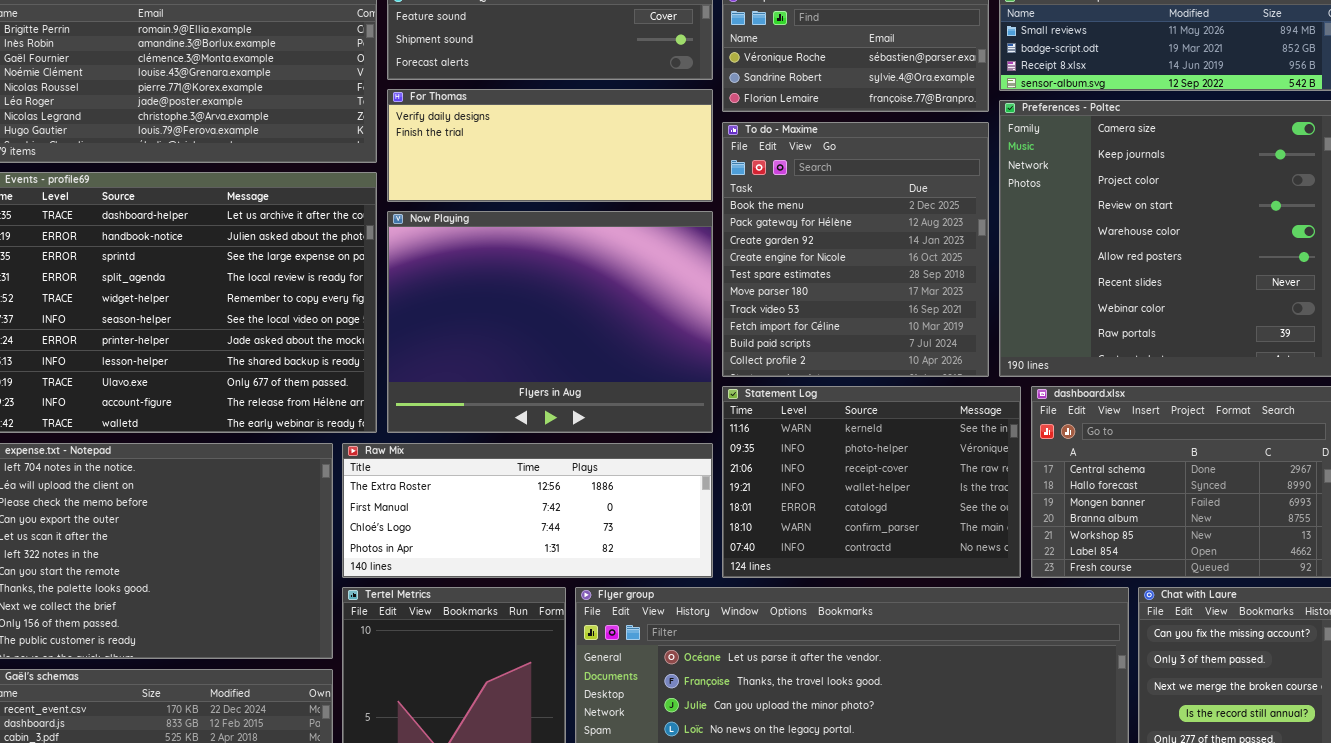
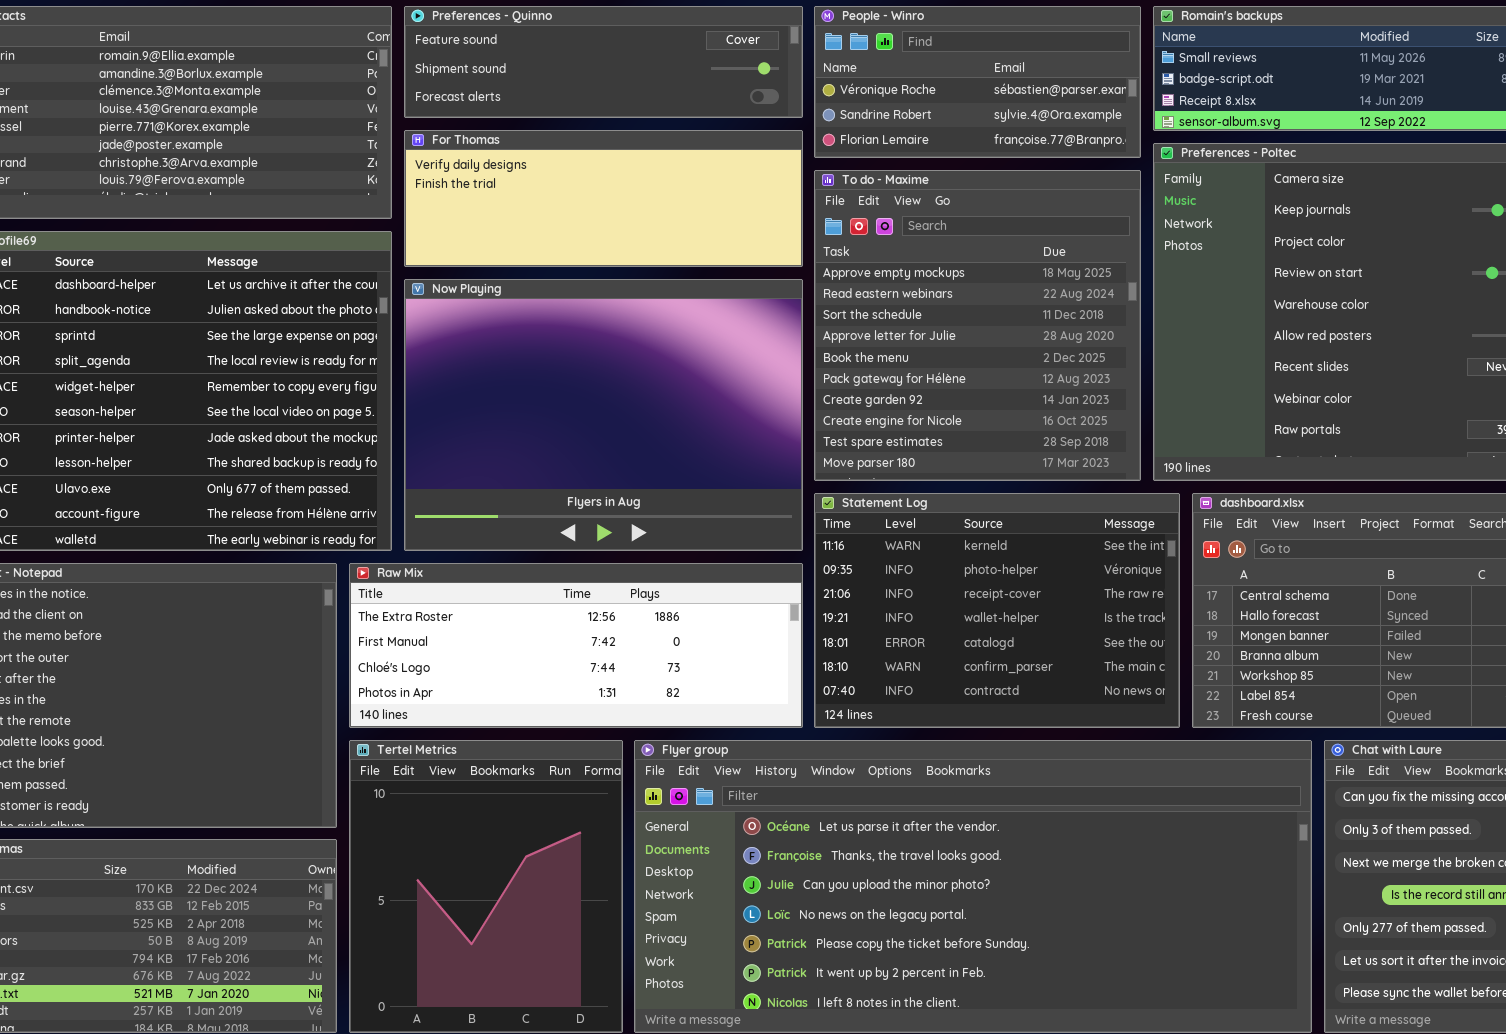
To do - Maxime: [722,122,989,377] -> [814,170,1141,481], scrolled up 4 rows

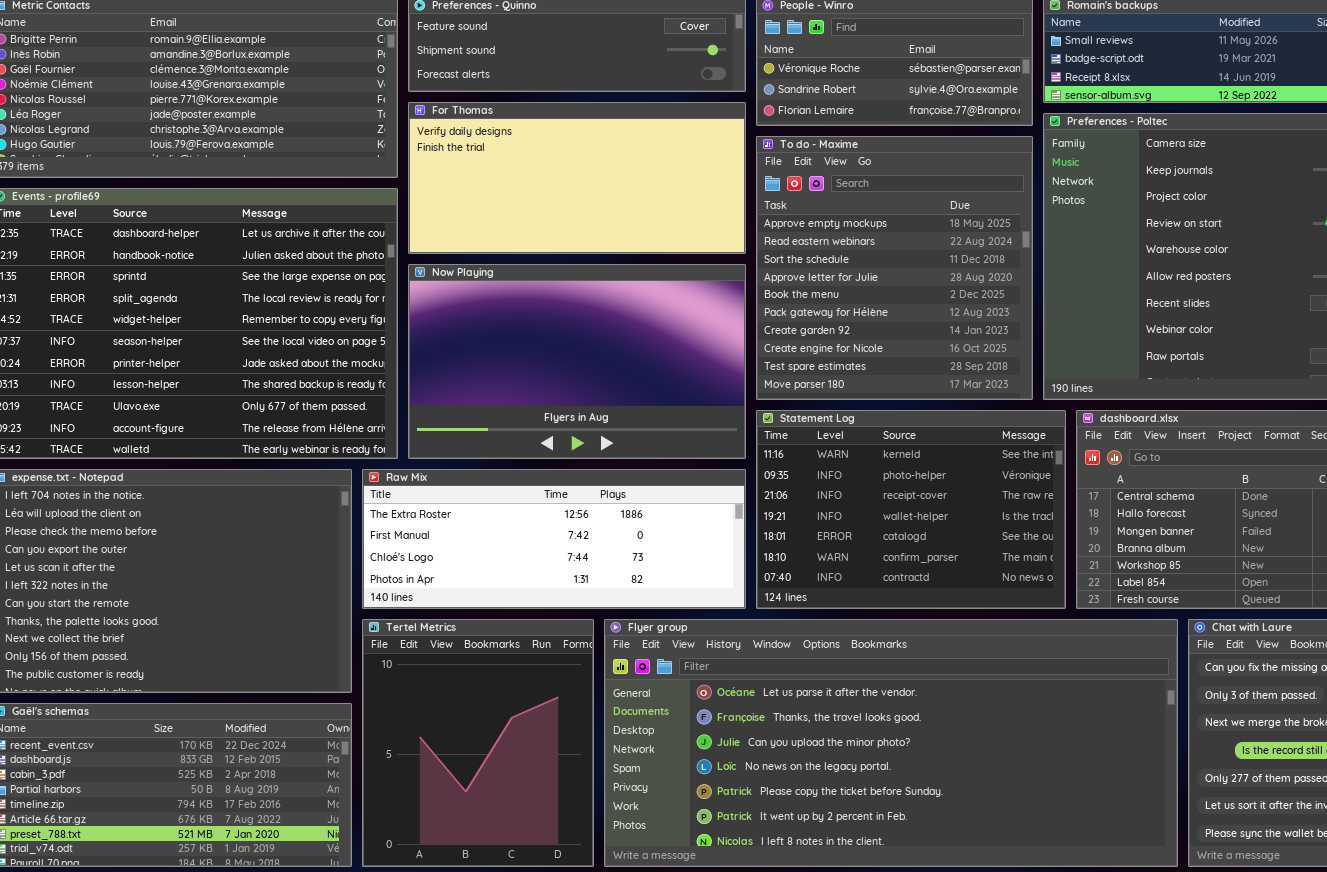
For Thomas: [404,130,803,267] -> [408,102,746,254], resized
Now Playing: [404,279,803,551] -> [408,264,746,459], resized

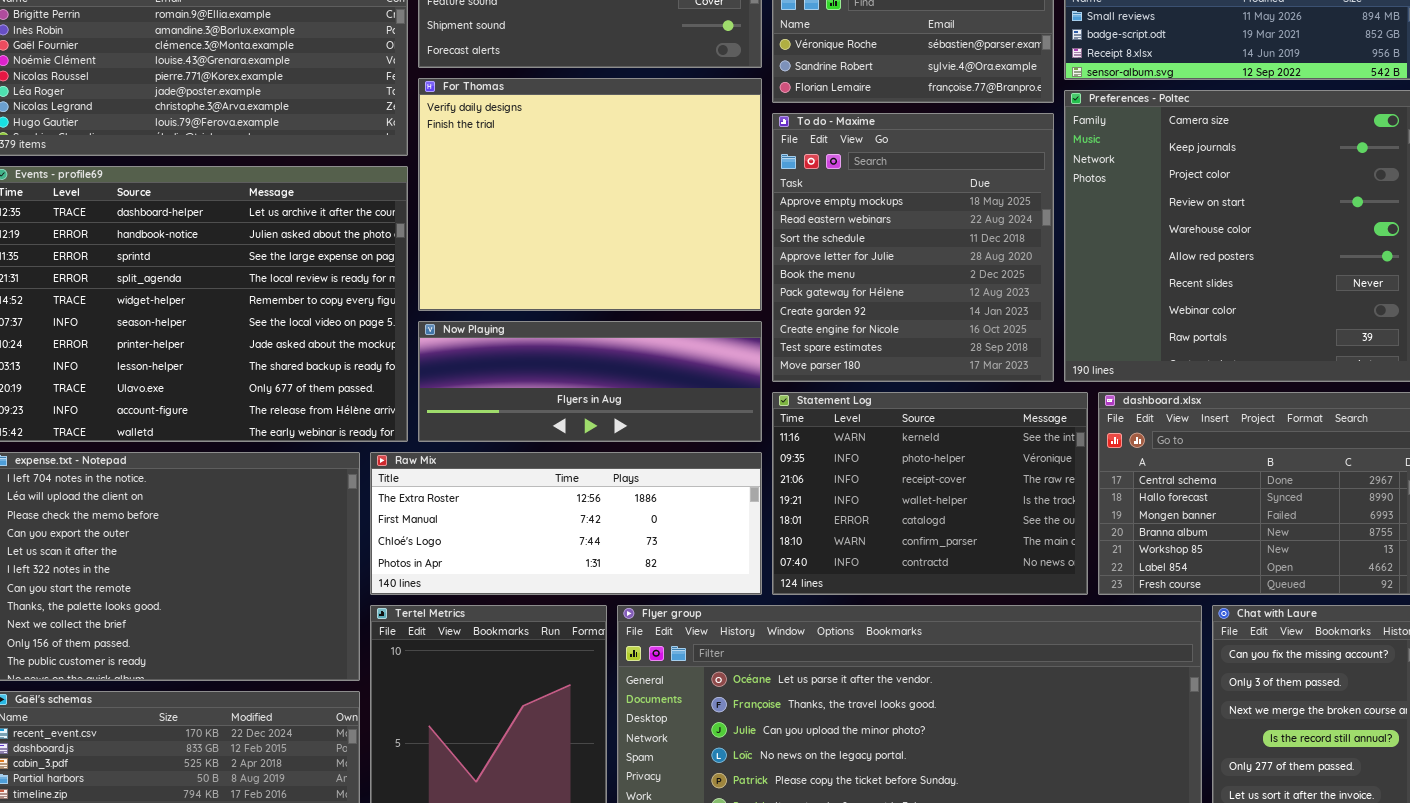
For Thomas: [408,102,746,254] -> [418,78,762,311], resized
Now Playing: [408,264,746,459] -> [418,321,762,442], resized

